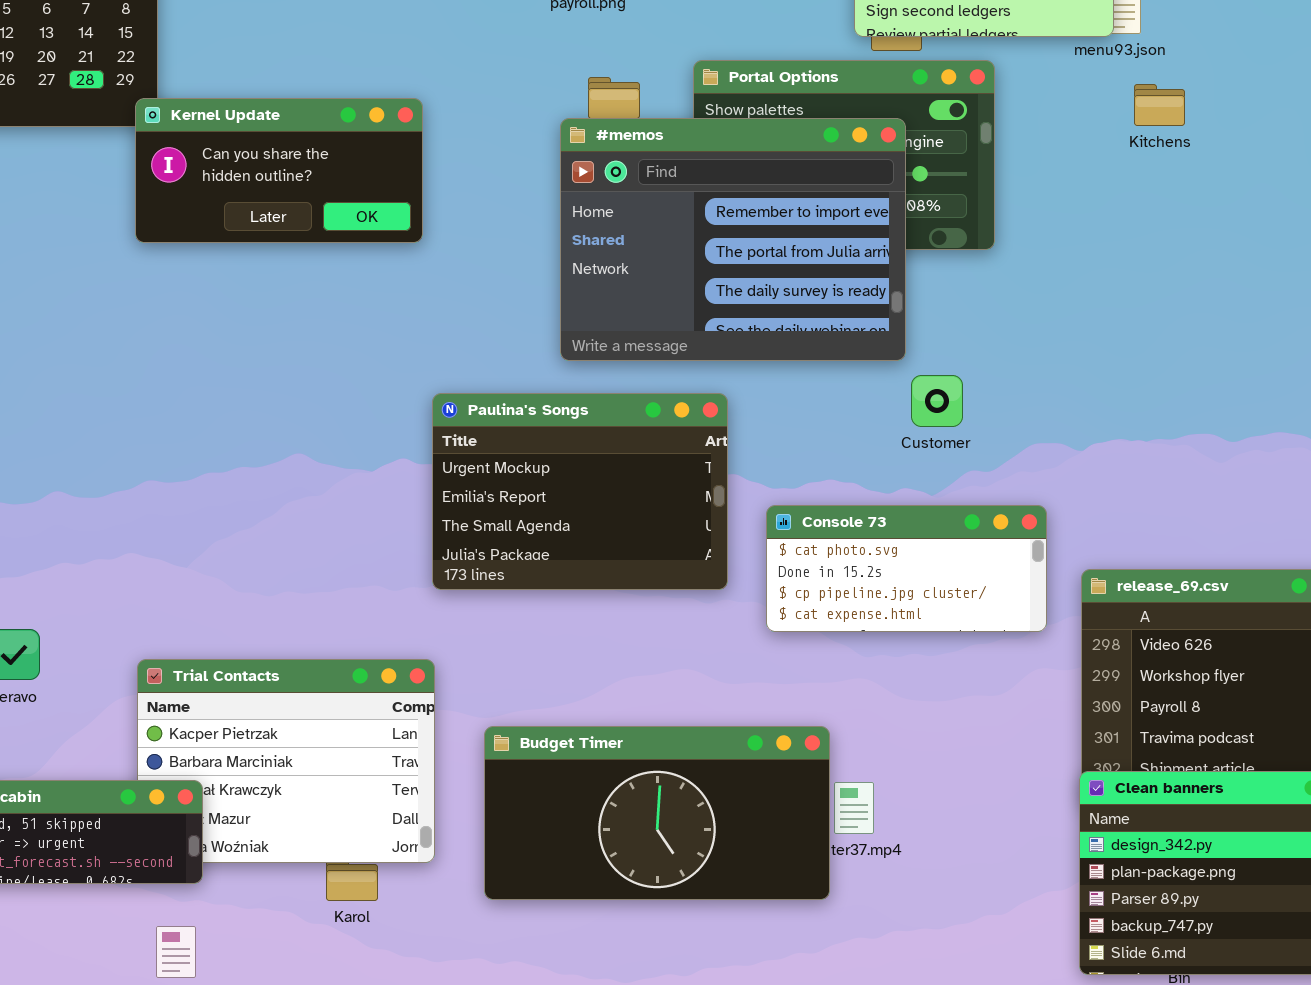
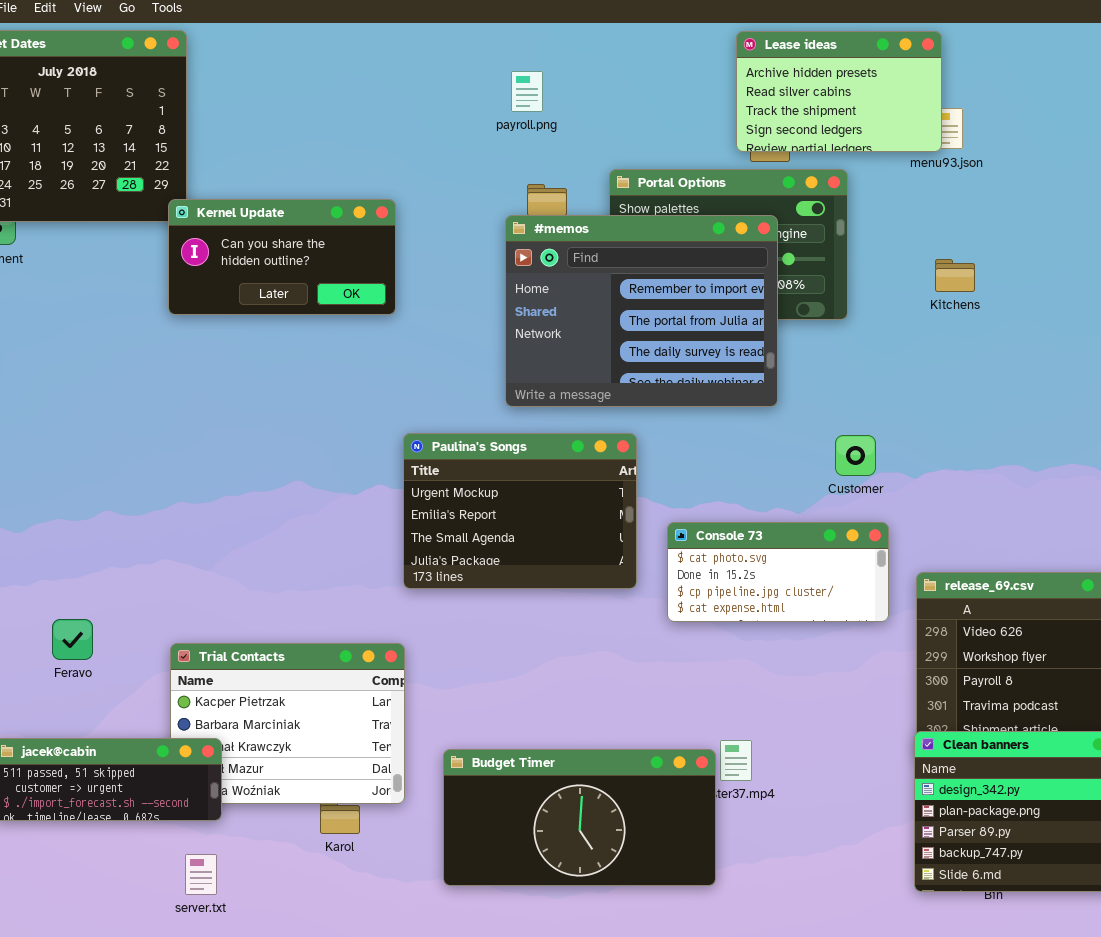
Kitchens: [1134,84,1185,126] -> [935,259,975,292], moved
Customer: [911,375,963,427] -> [835,435,876,476], moved
Budget Timer: [484,726,830,900] -> [443,749,716,886], moved

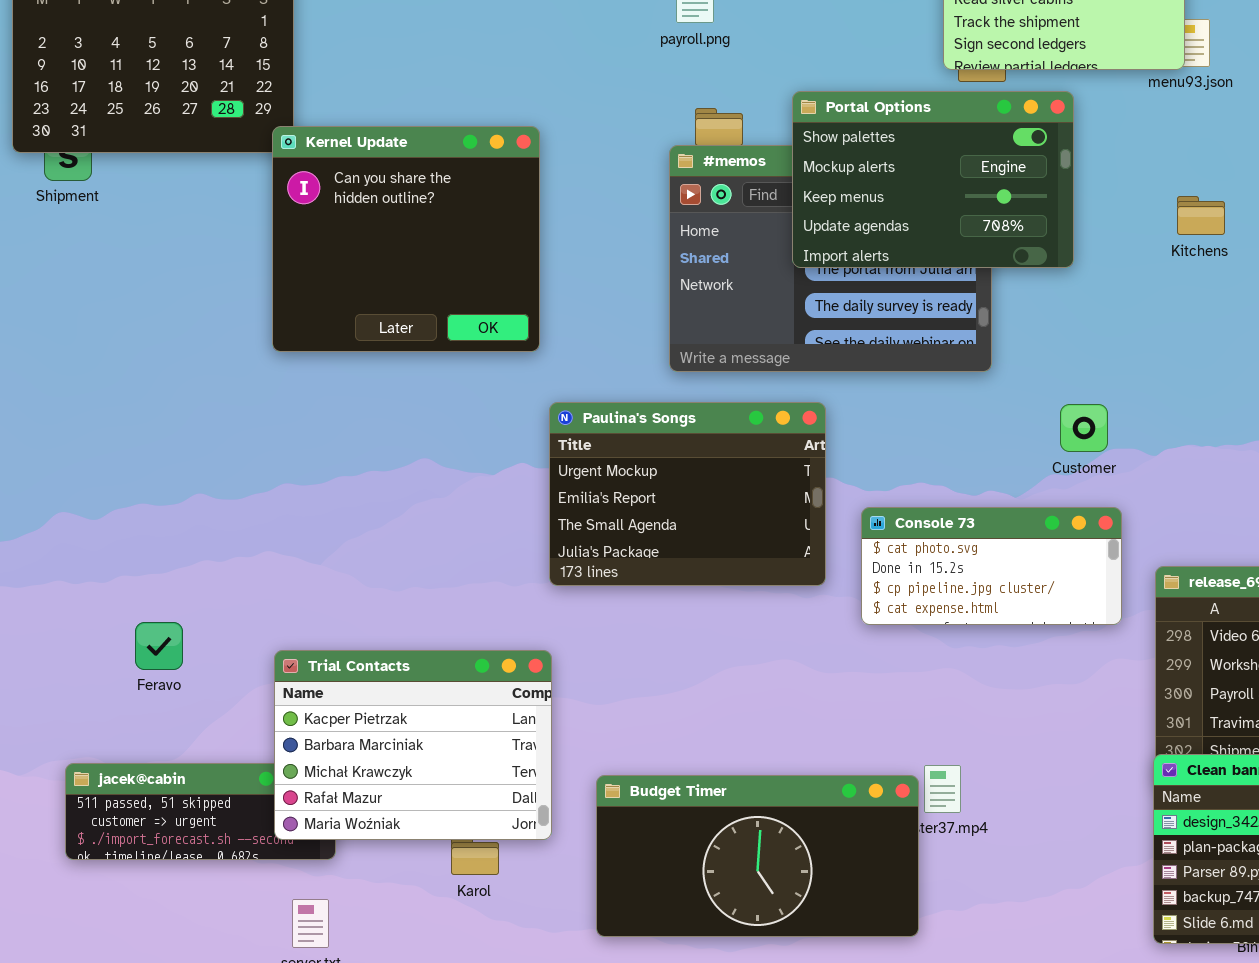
Portal Options: [609,169,848,320] -> [792,91,1074,268], raised
Kernel Update: [168,199,396,315] -> [272,126,540,352], resized
Trial Contacts: [170,643,405,804] -> [274,650,552,840], raised

